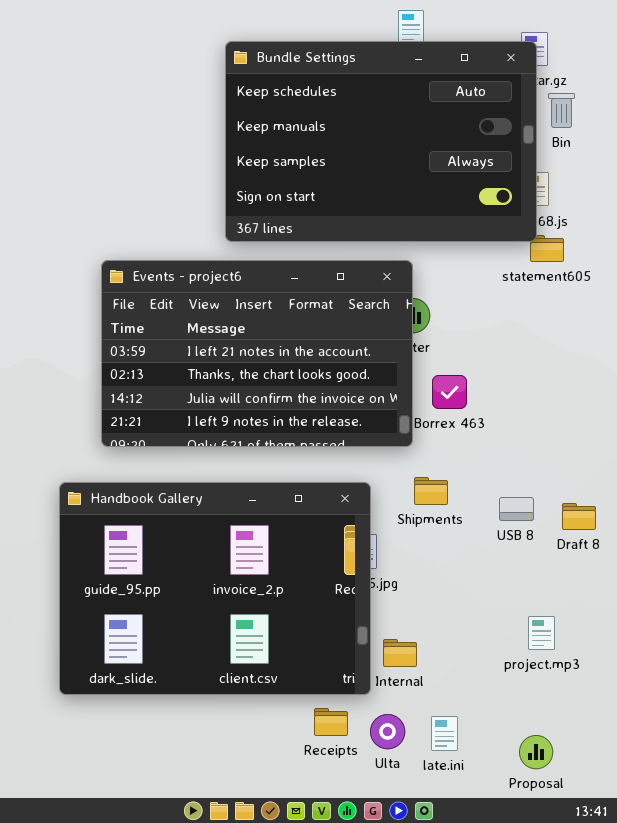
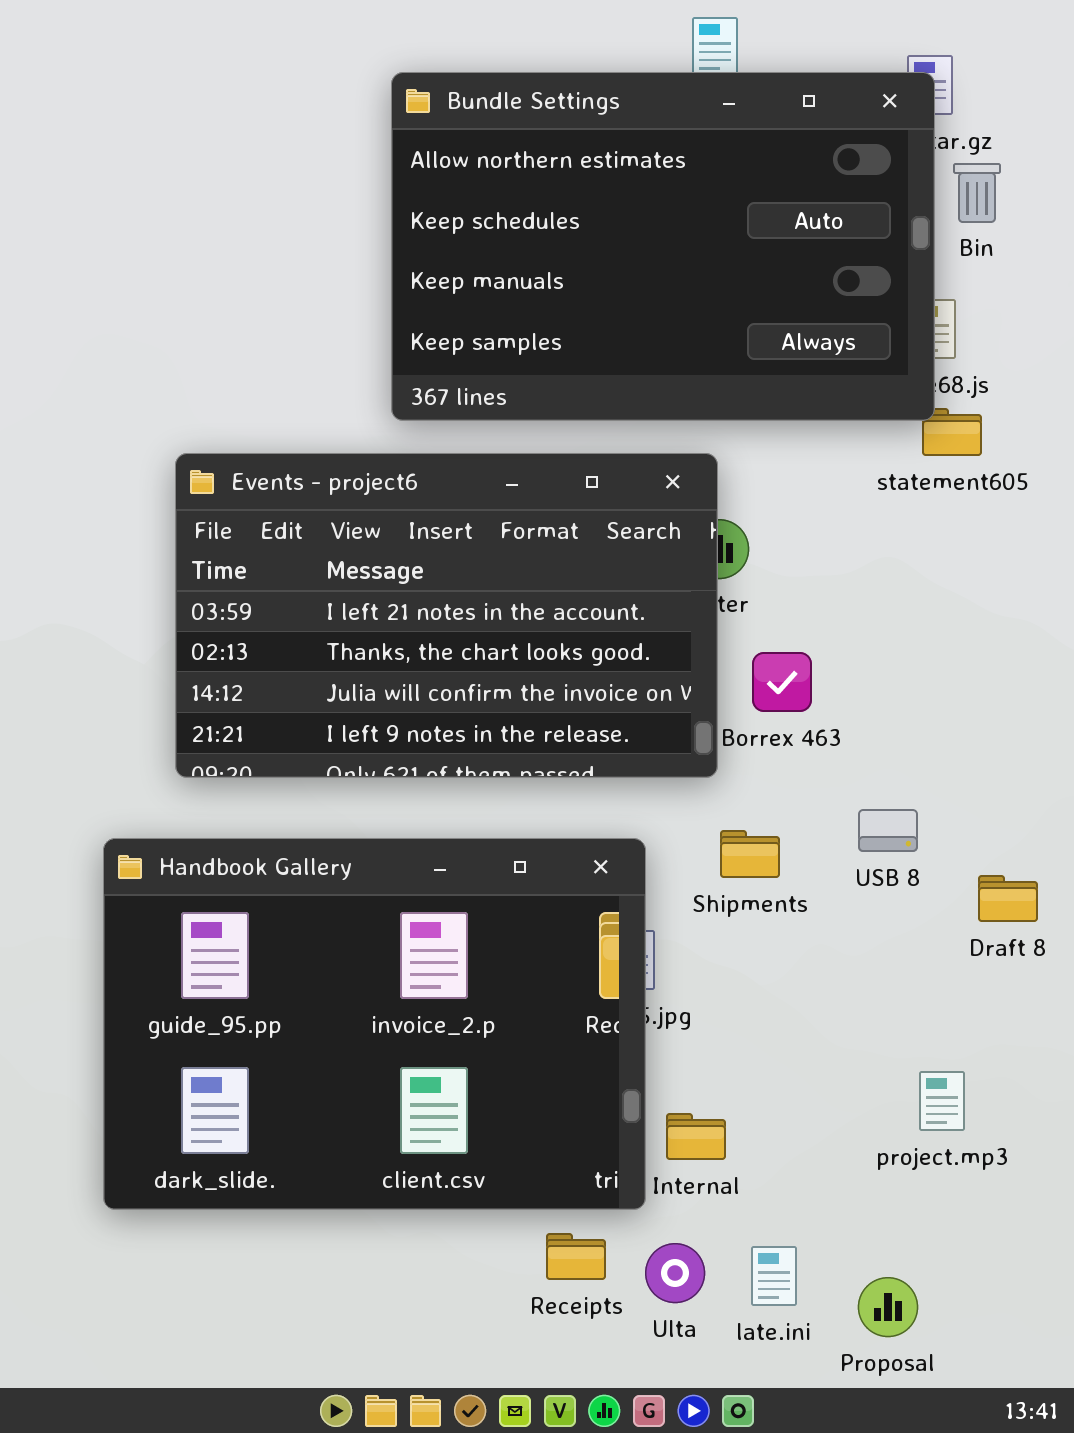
Bundle Settings: [225,41,537,242] -> [391,72,935,421], scrolled up 1 row
USB 8: [499,497,534,521] -> [858,809,918,852], moved
Proposal: [519,735,553,769] -> [858,1277,918,1337], moved

